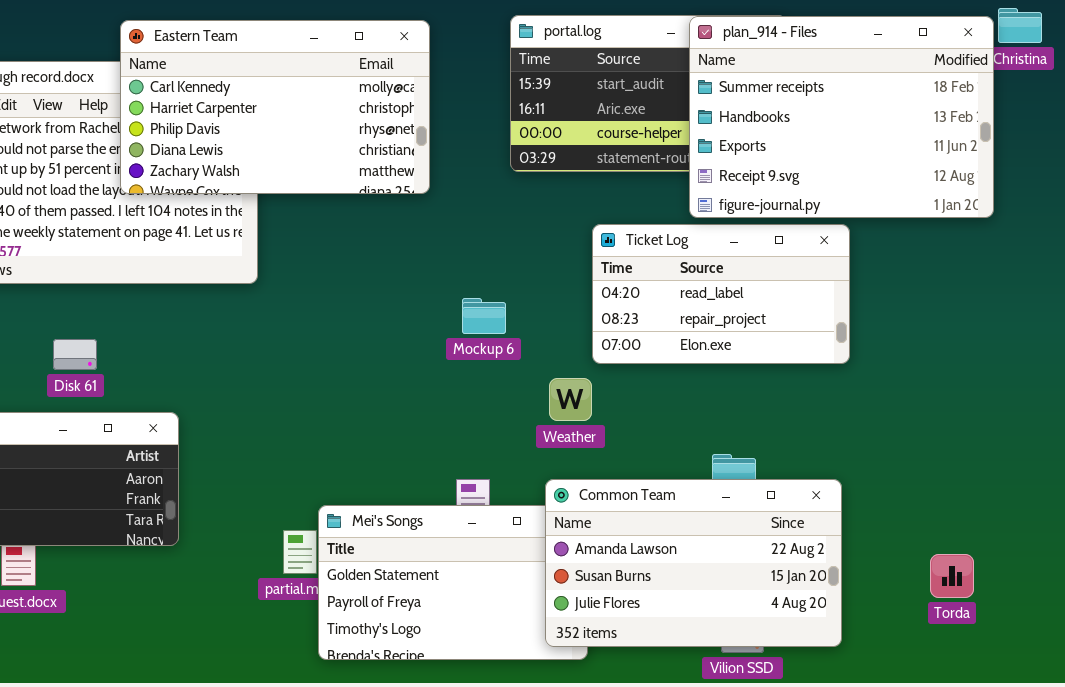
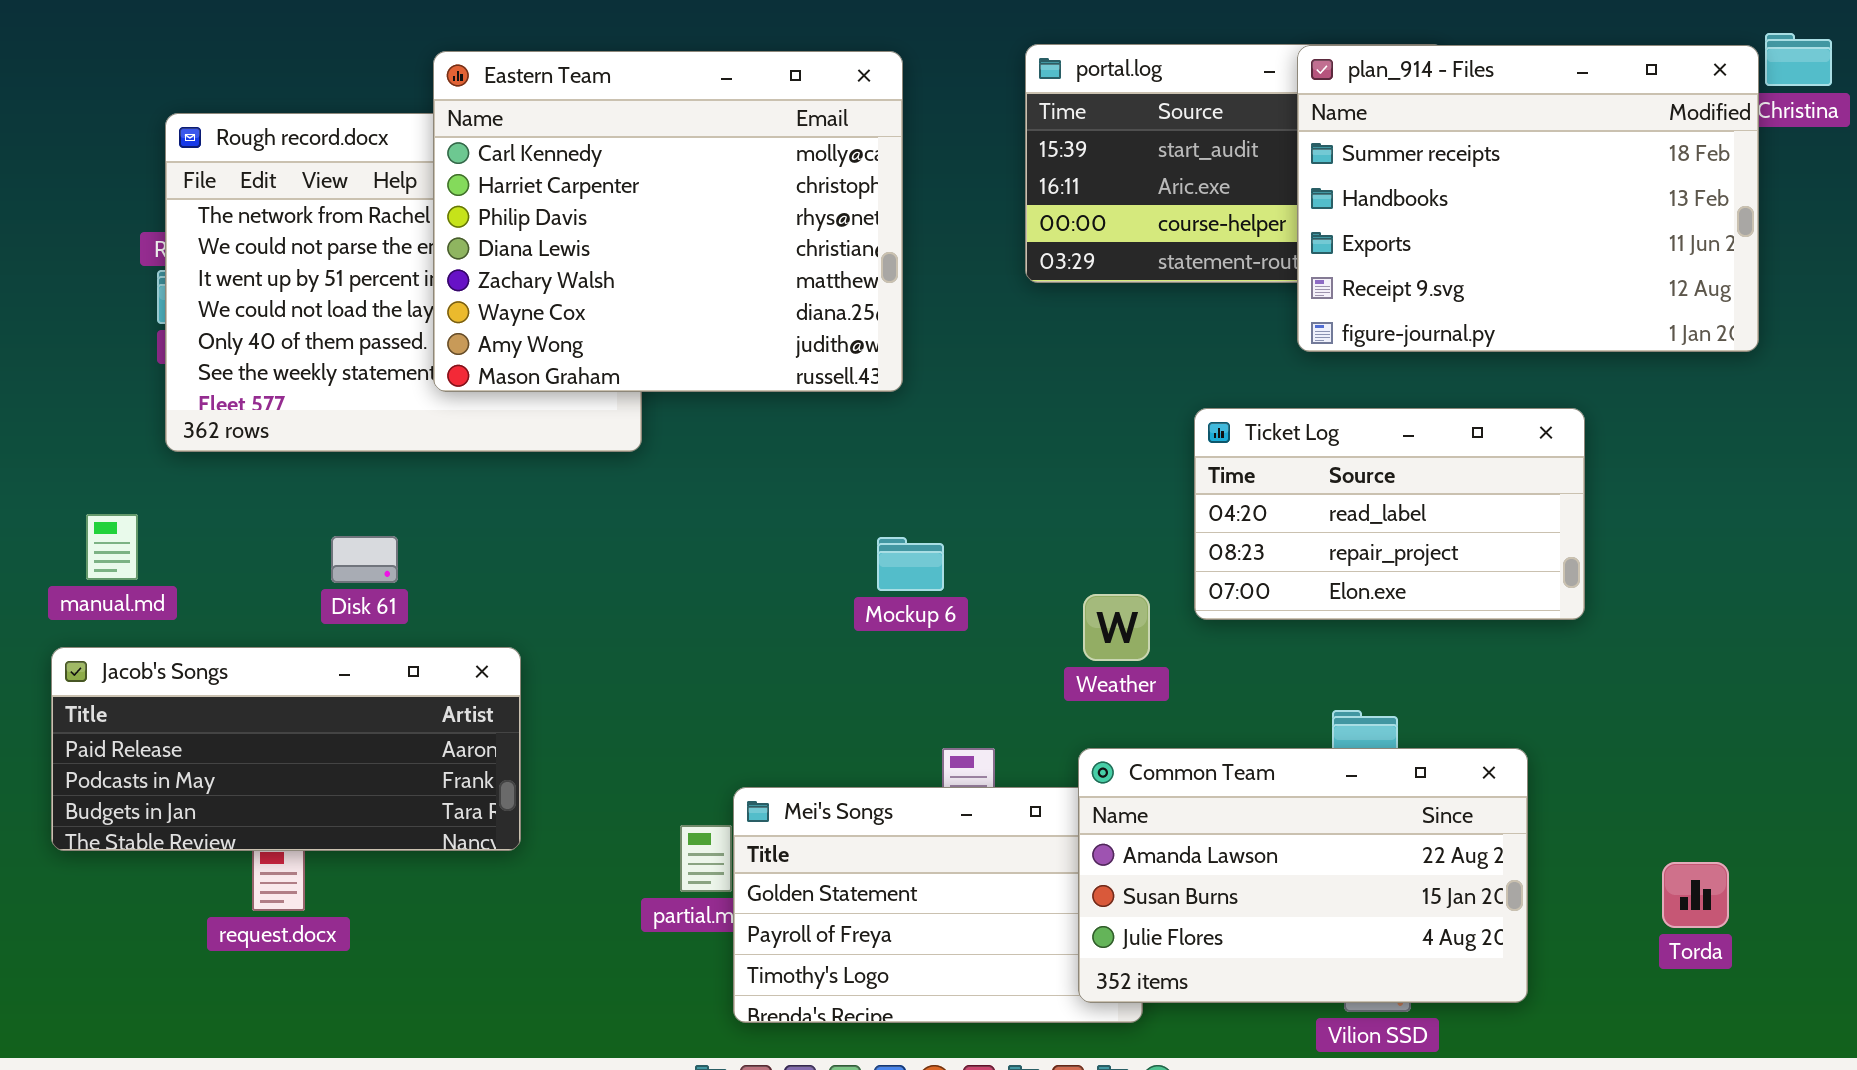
Eastern Team: [120,20,430,194] -> [433,51,903,392], resized
Ticket Log: [592,224,850,364] -> [1194,408,1585,620], moved
Mockup 6: [462,298,506,334] -> [877,537,944,591], moved

